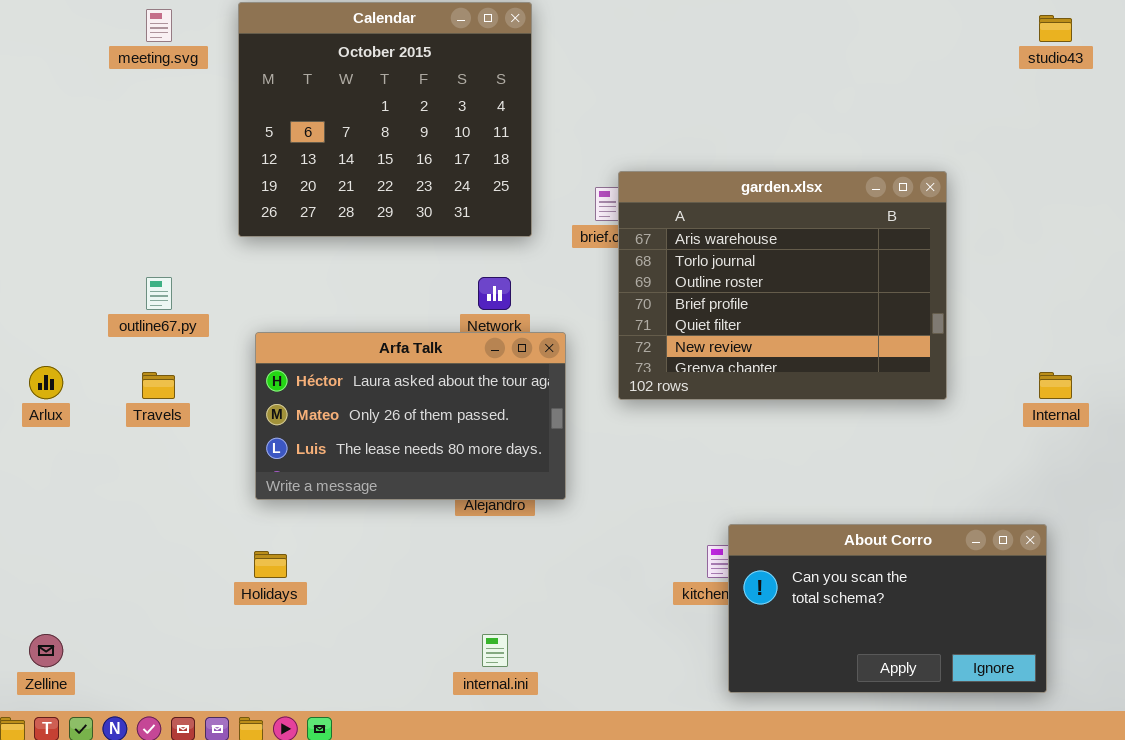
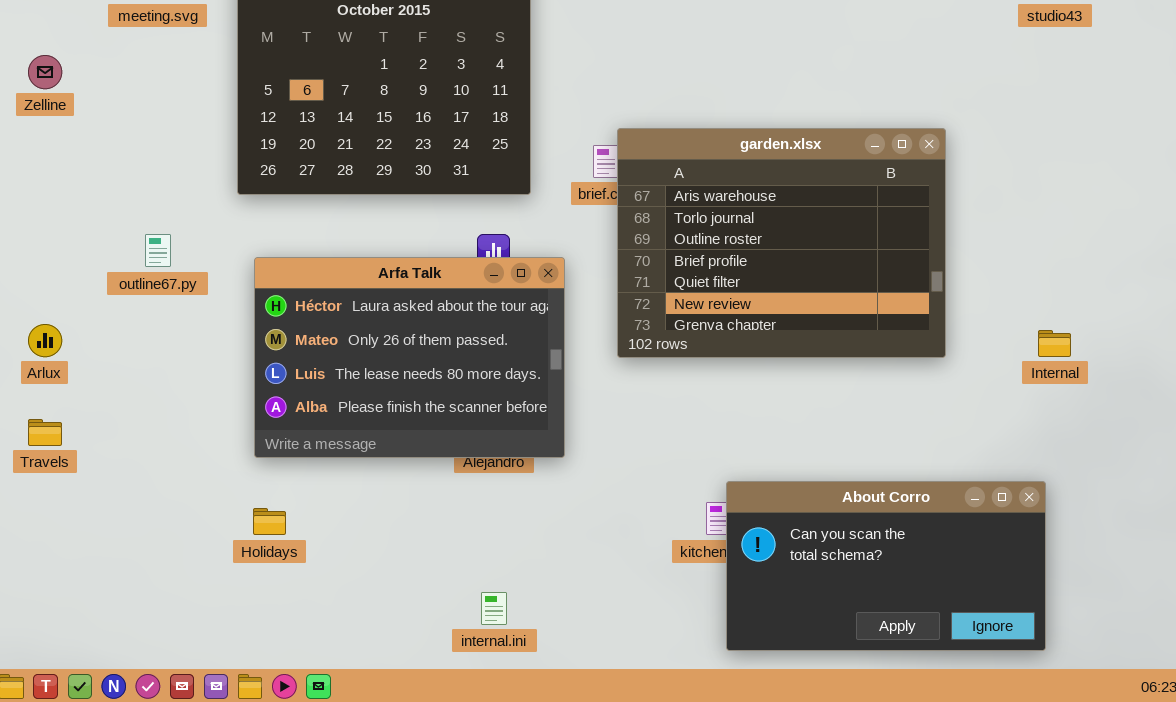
Arfa Talk: [255,332,566,500] -> [254,257,565,458], resized
Travels: [142,372,175,399] -> [28,419,62,446], moved
Zelline: [29,634,63,667] -> [28,55,62,89], moved

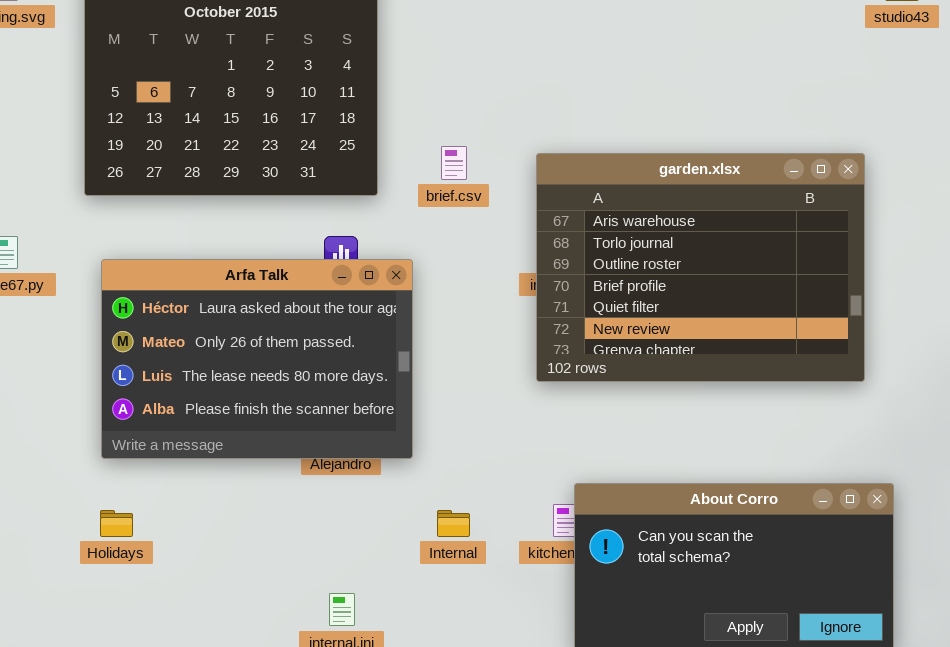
garden.xlsx: [617,128,946,358] -> [536,153,865,382], moved
Internal: [1038,330,1071,357] -> [437,510,470,537], moved

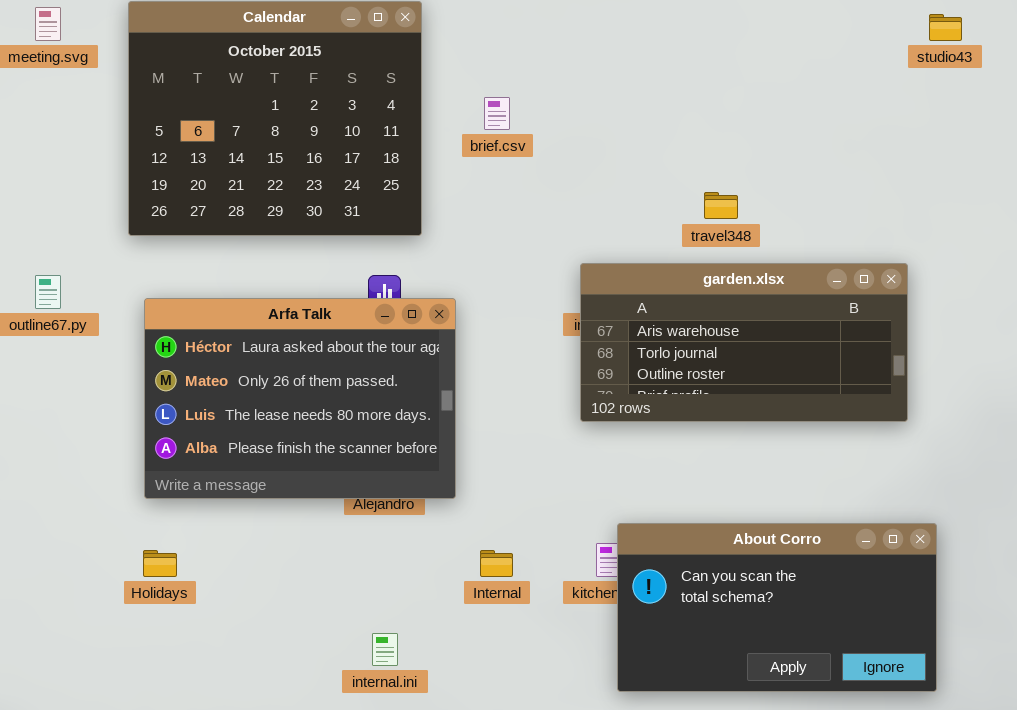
brief.csv: [441,146,467,180] -> [484,97,510,130], moved
garden.xlsx: [536,153,865,382] -> [580,263,908,422], resized

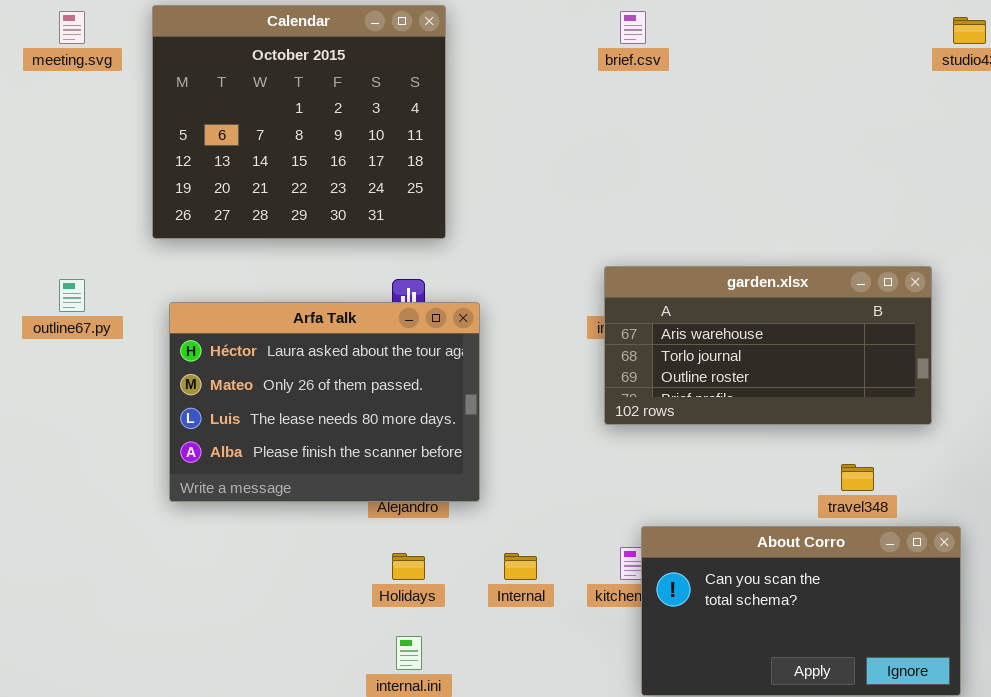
brief.csv: [484,97,510,130] -> [620,11,646,44], moved
travel348: [704,192,738,219] -> [841,464,874,491], moved
Holidays: [143,550,177,577] -> [392,553,425,580], moved

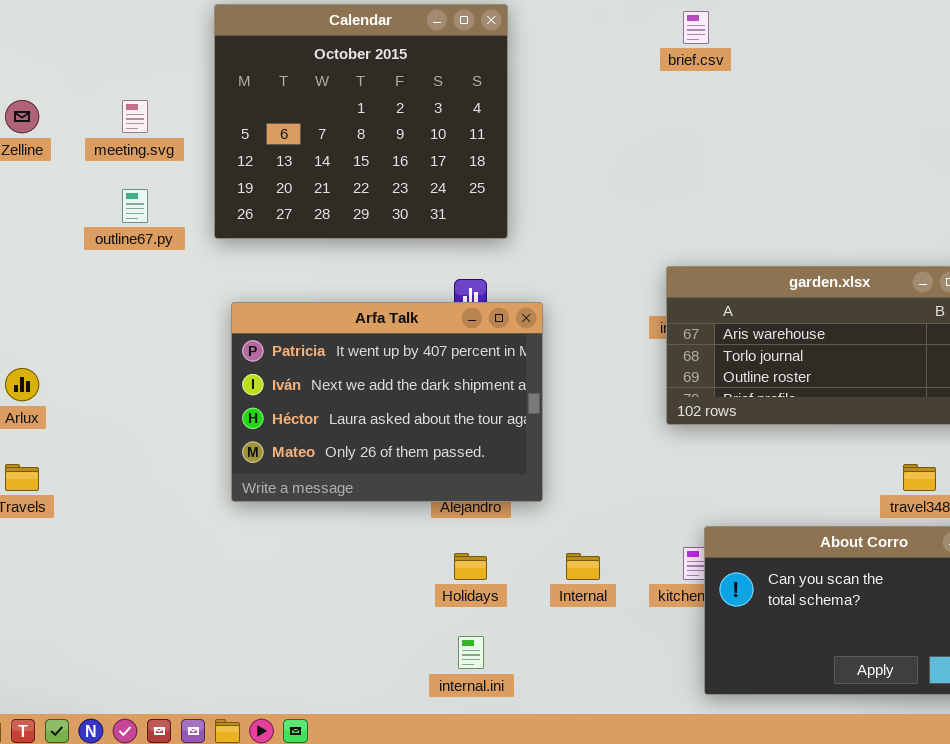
meeting.svg: [59,11,85,44] -> [122,100,148,133], moved
outline67.py: [59,279,85,312] -> [122,189,148,223], moved
Arfa Talk: [169,302,480,502] -> [231,302,543,502], scrolled up 2 rows

